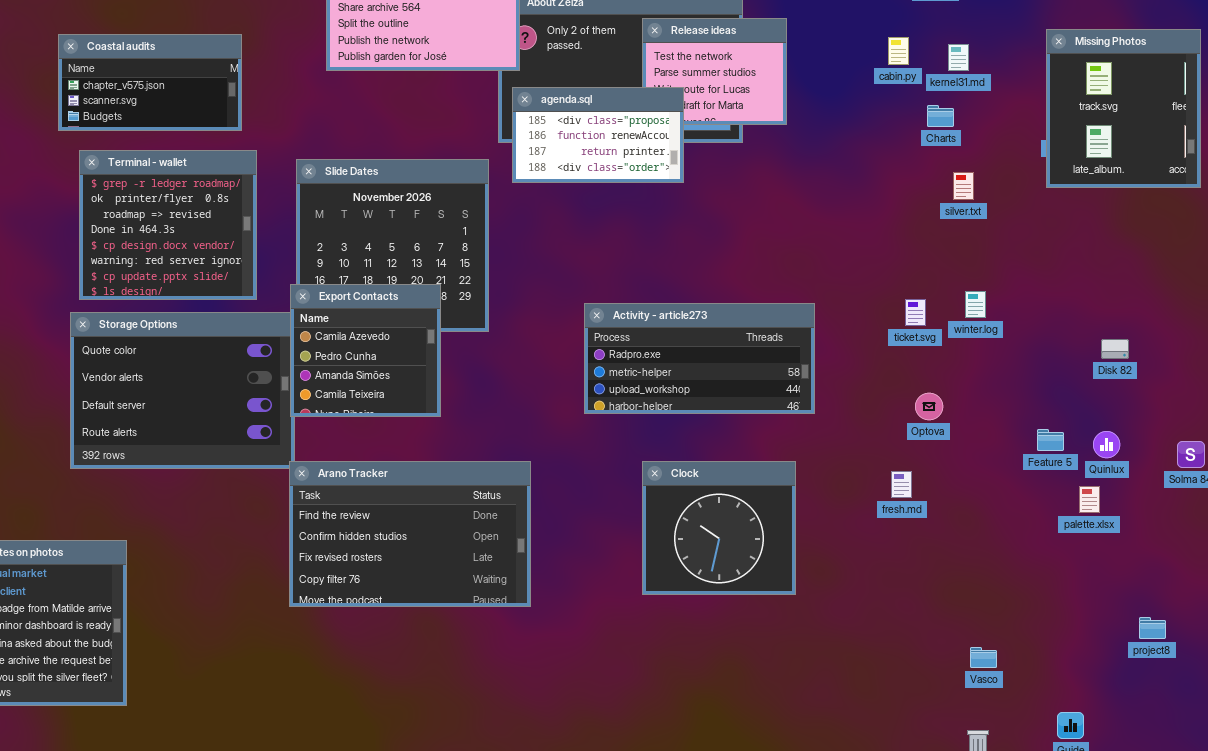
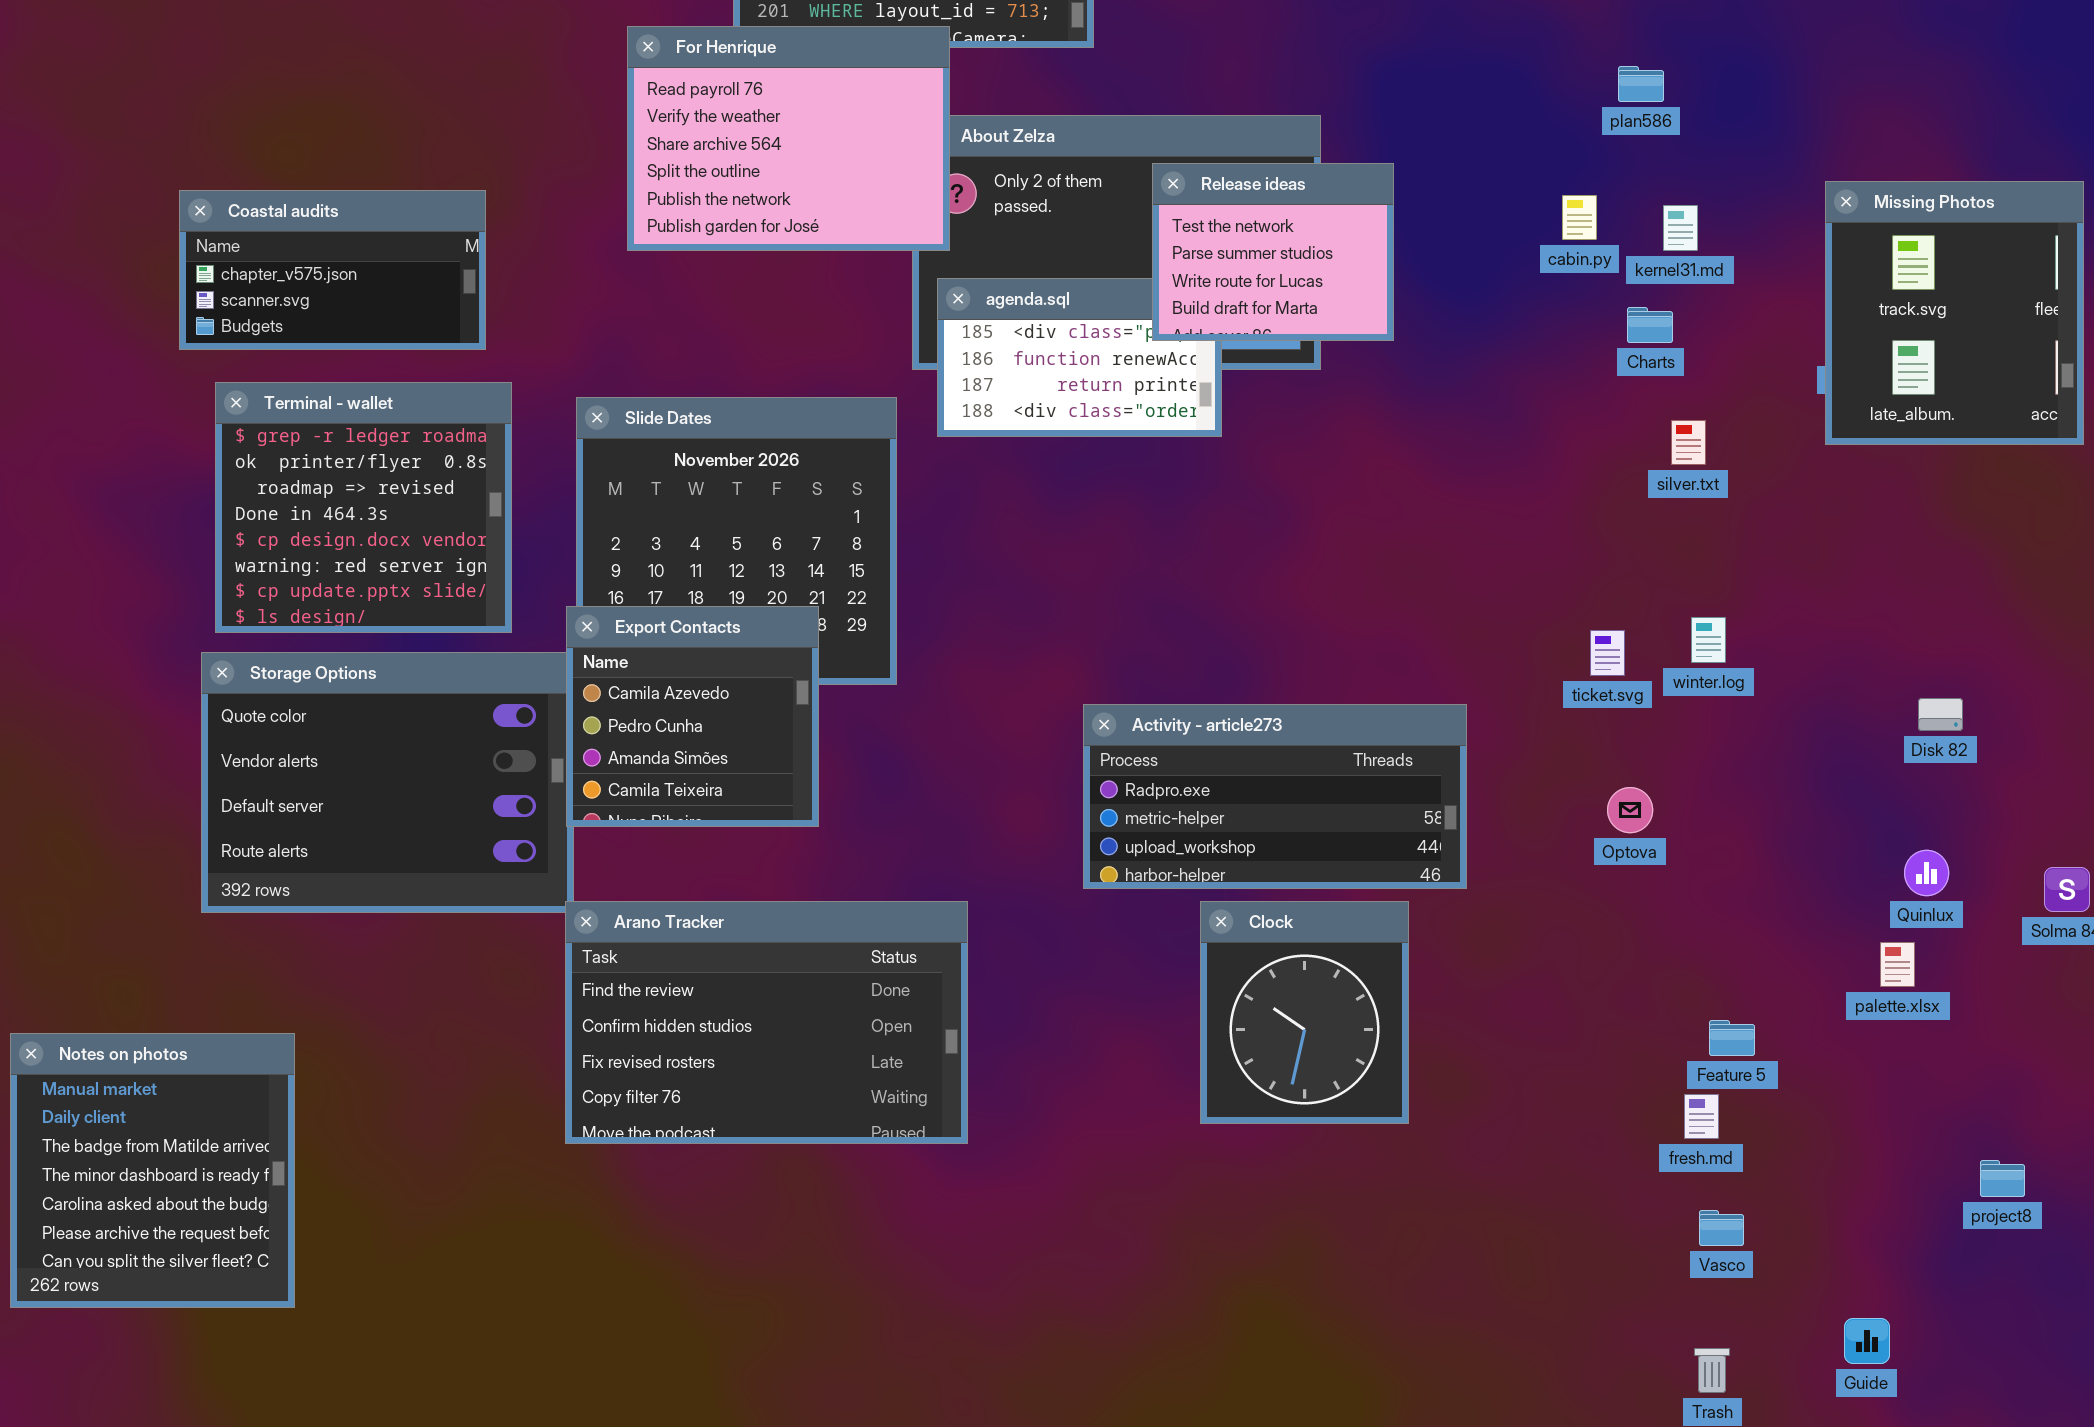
Release ideas: [642,18,787,125] -> [1152,163,1394,341], raised
Activity - article273: [584,303,815,414] -> [1083,704,1467,889], moved
Feature 5: [1037,429,1064,451] -> [1709,1020,1755,1056], moved
Clock: [642,461,796,595] -> [1200,901,1409,1124], resized
fresh.md: [891,471,912,498] -> [1684,1094,1719,1139], moved

